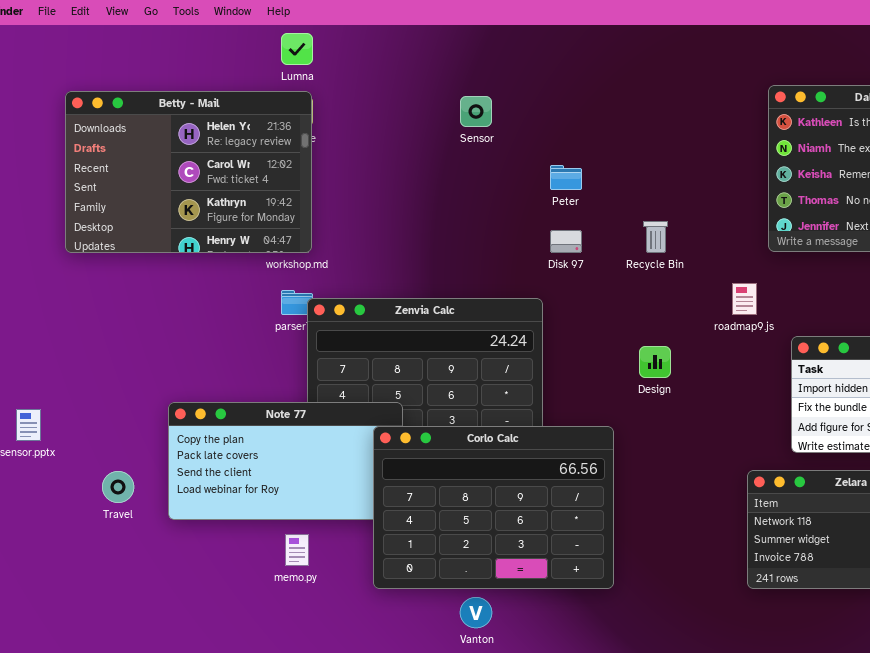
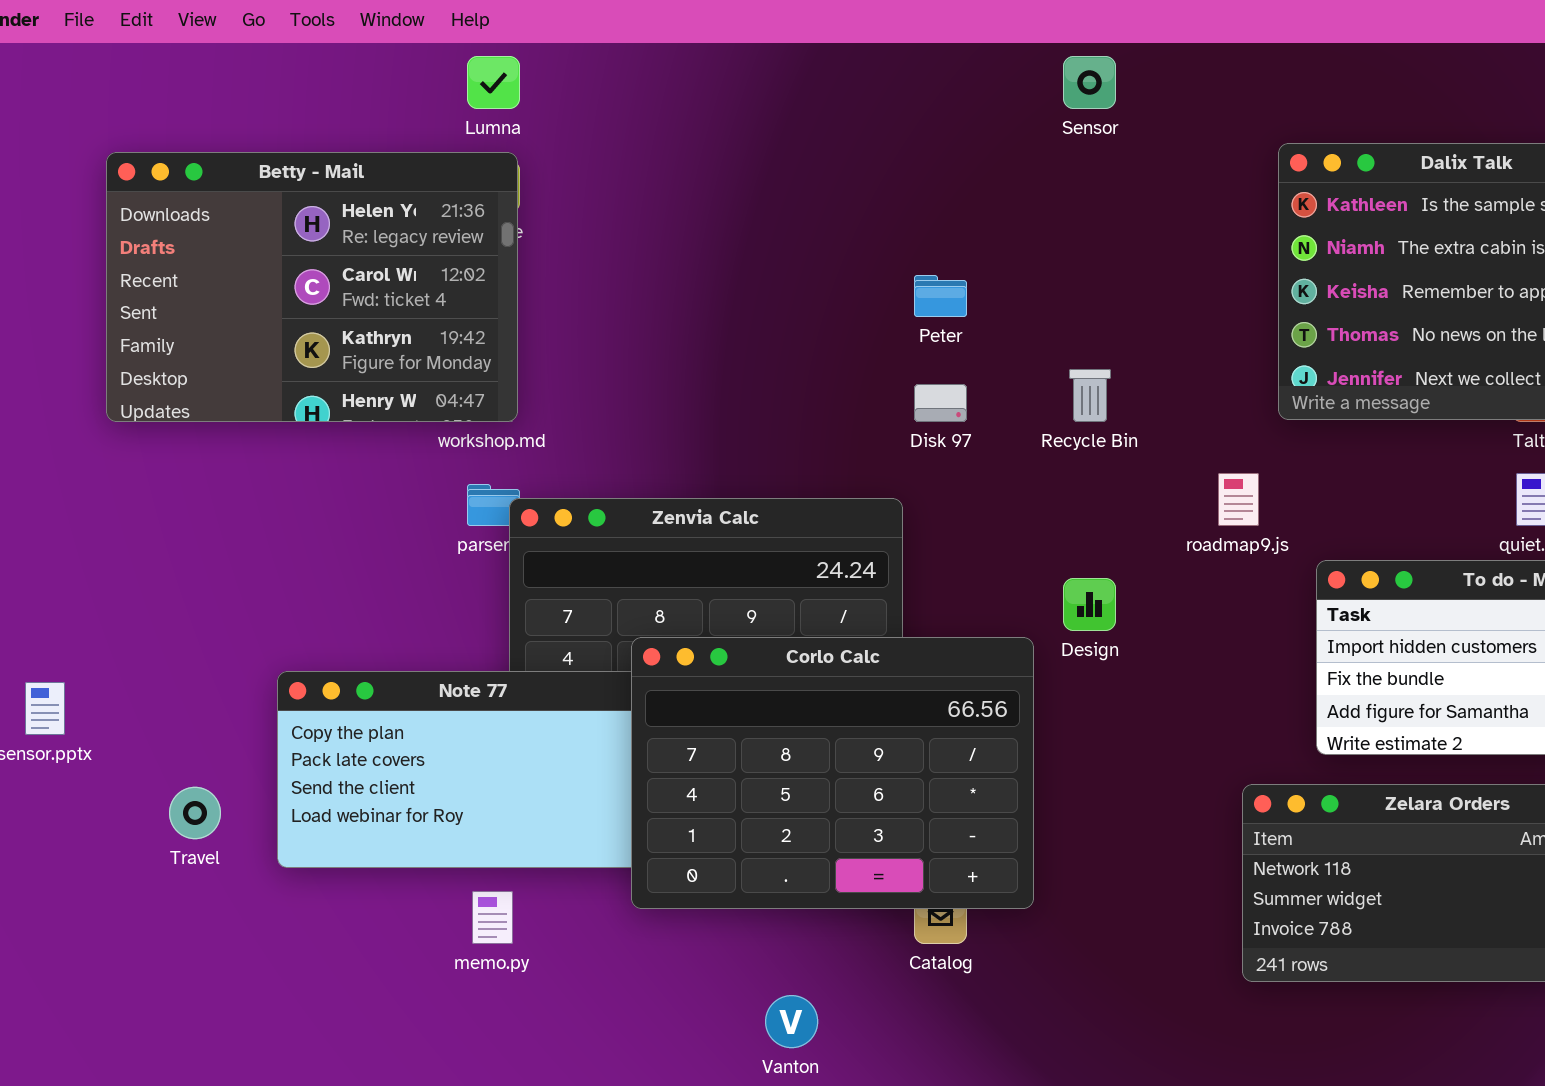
Sensor: [460,96,492,127] -> [1063,56,1116,109], moved
Corlo Calc: [373,426,614,589] -> [631,637,1034,909], moved

